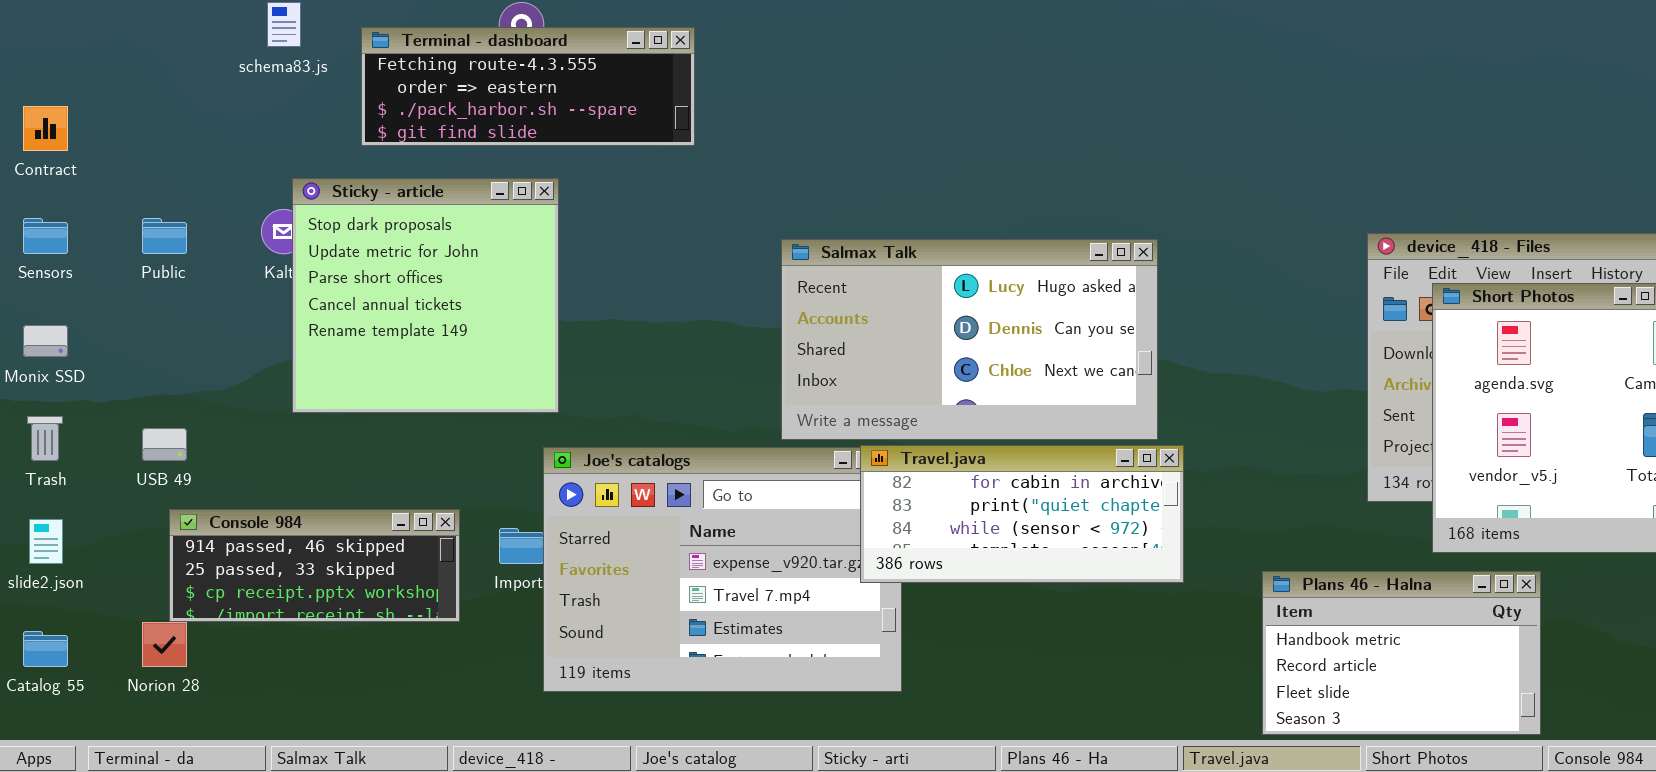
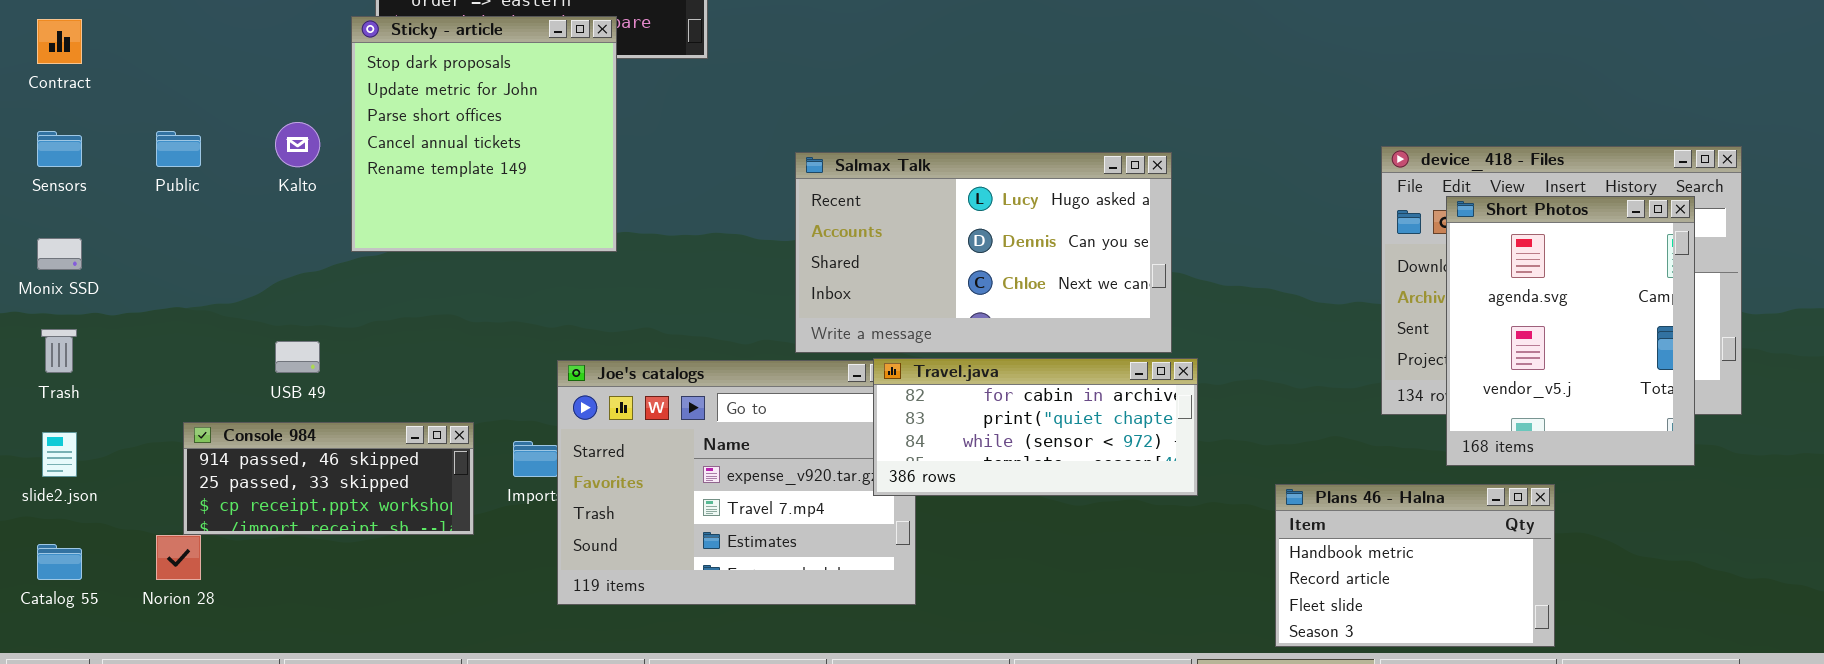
Sticky - article: [292,178,559,413] -> [351,16,617,252], moved
USB 49: [142,428,187,461] -> [275,341,320,373], moved

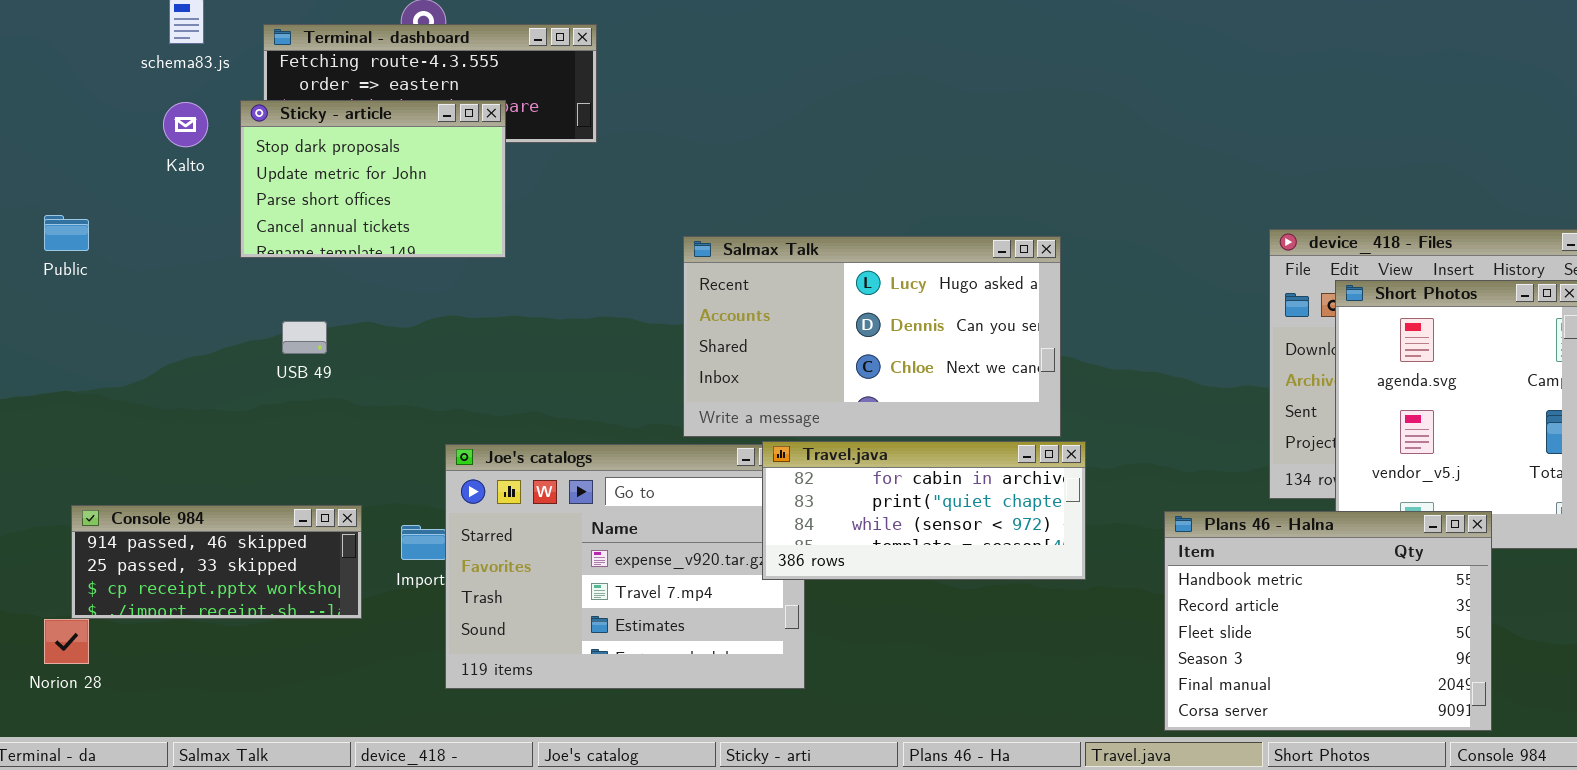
Sticky - article: [351,16,617,252] -> [240,100,506,258], resized
Kalto: [275,122,320,167] -> [163,102,208,147], moved
USB 49: [275,341,320,373] -> [282,321,327,354], moved
Plans 46 - Halna: [1275,484,1555,647] -> [1164,511,1492,731], resized

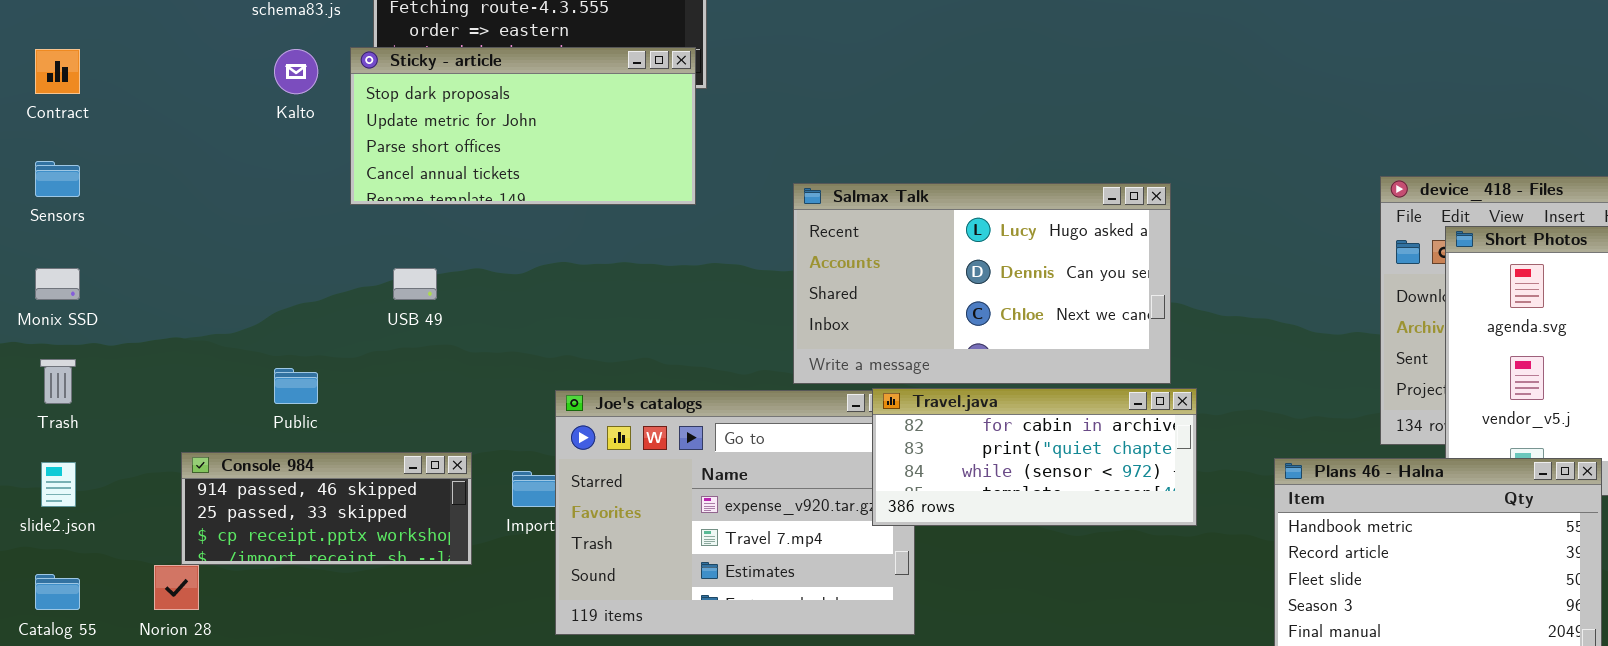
Sticky - article: [240,100,506,258] -> [350,47,696,205], resized
Public: [44,215,89,251] -> [274,368,318,404], moved

